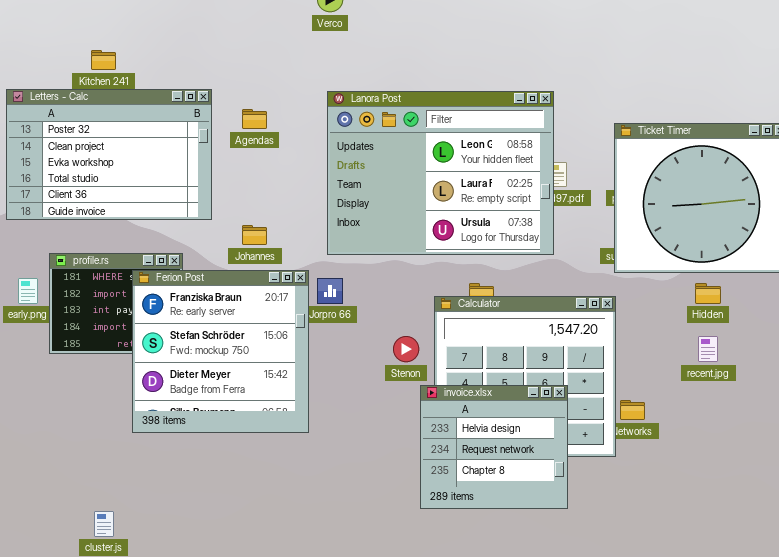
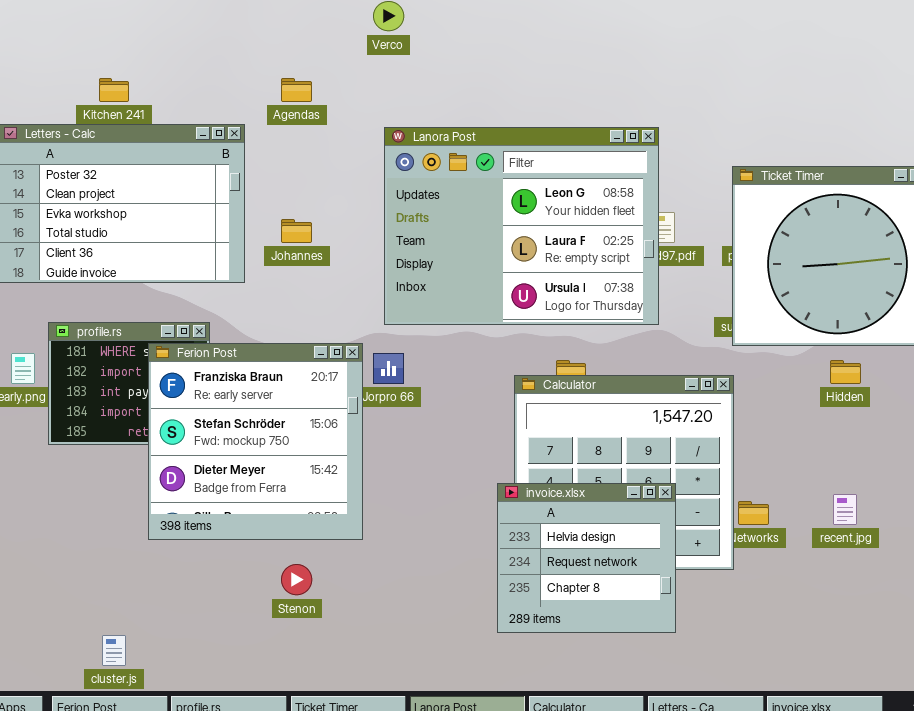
Agendas: [242,109,267,129] -> [281,78,312,102], moved
Johannes: [242,225,267,245] -> [281,219,312,243], moved
Stenon: [393,336,419,362] -> [281,564,312,595], moved
recent.jpg: [698,336,718,362] -> [833,494,857,525], moved

